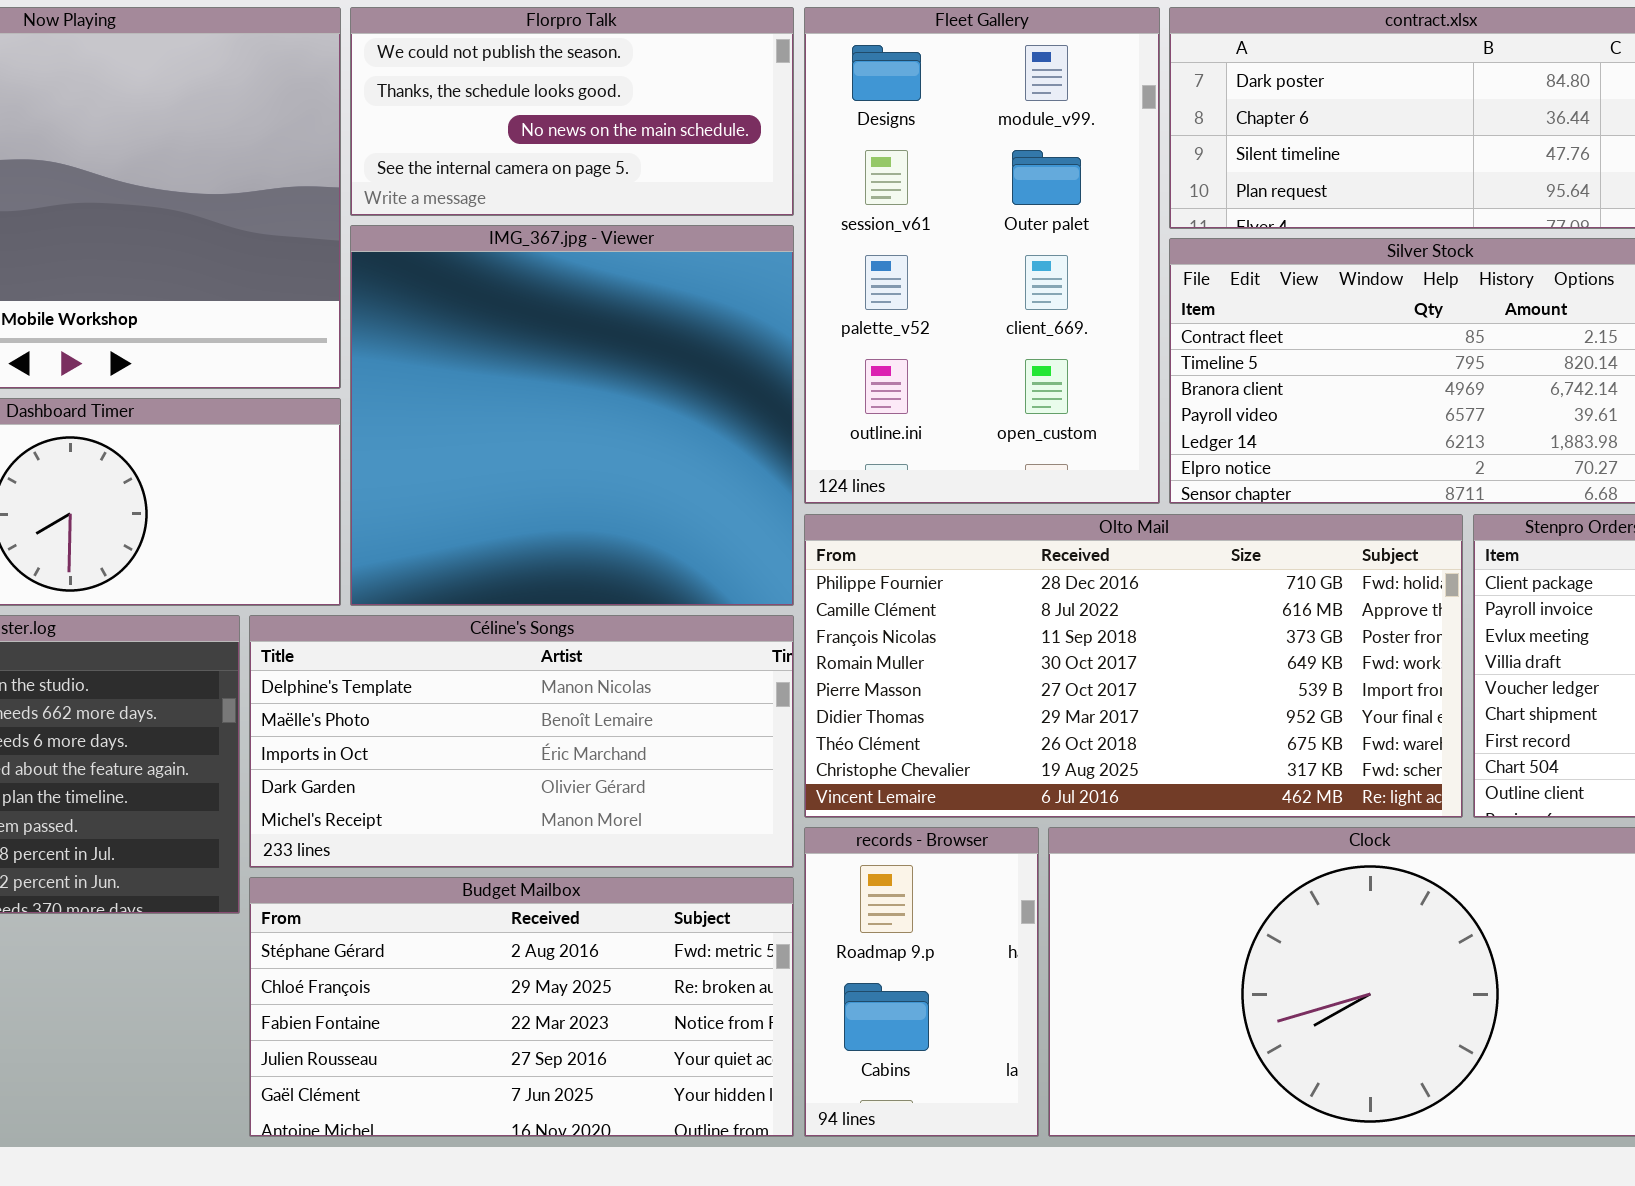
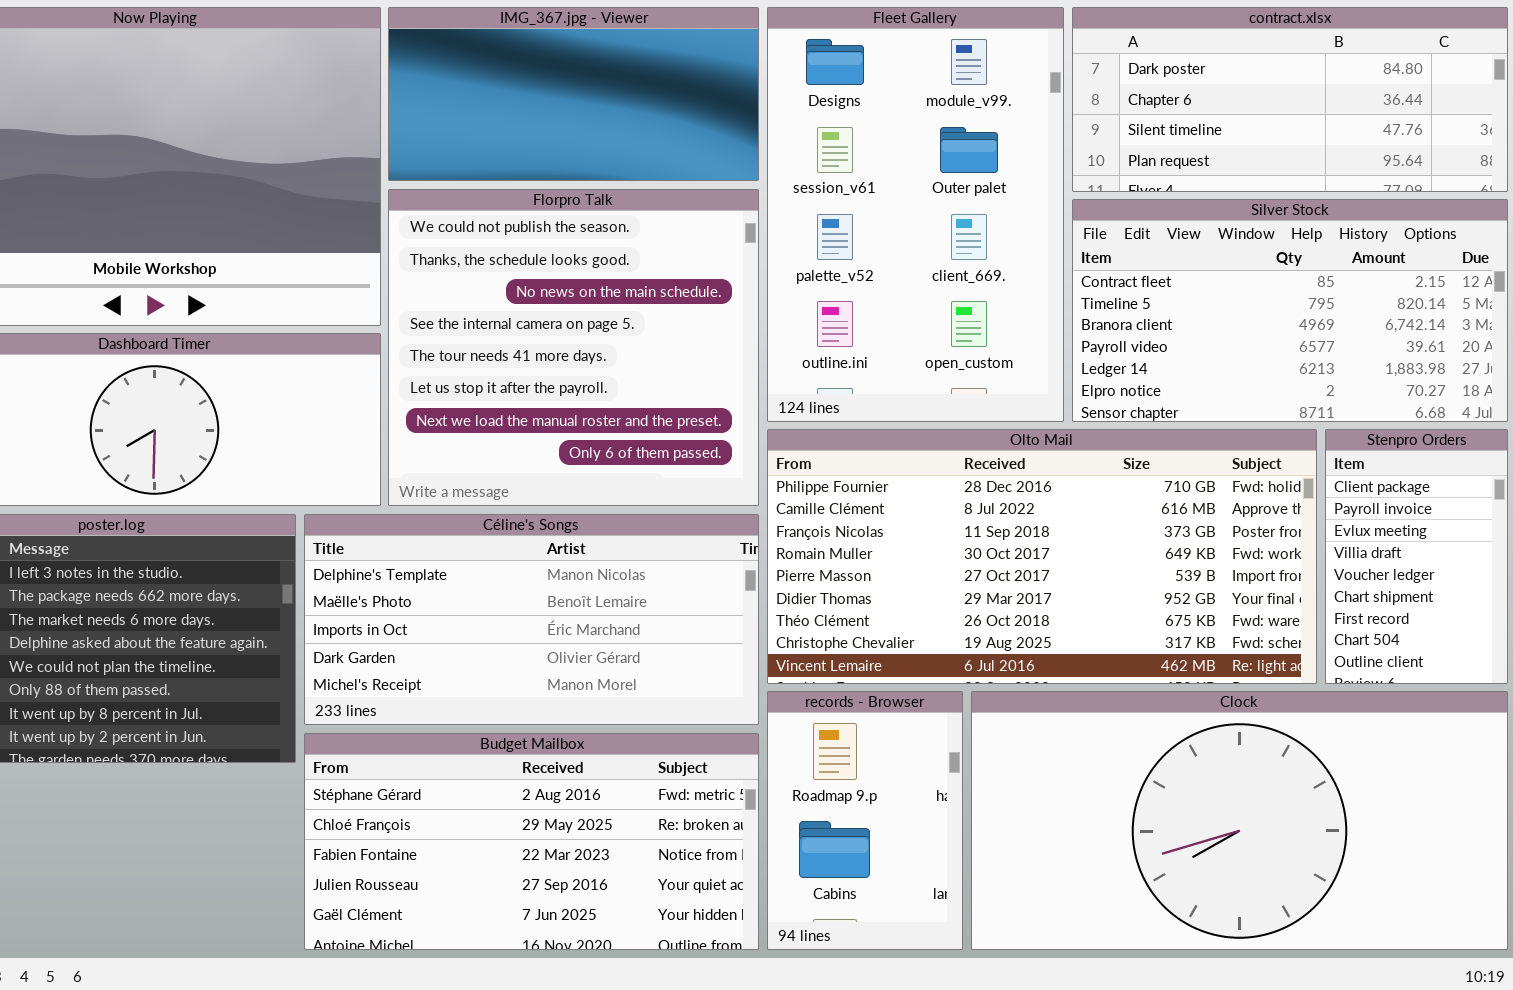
Florpro Talk: [350,7,794,216] -> [388,189,759,506], moved, resized
IMG_367.jpg - Viewer: [350,225,794,606] -> [388,7,759,181], moved, resized

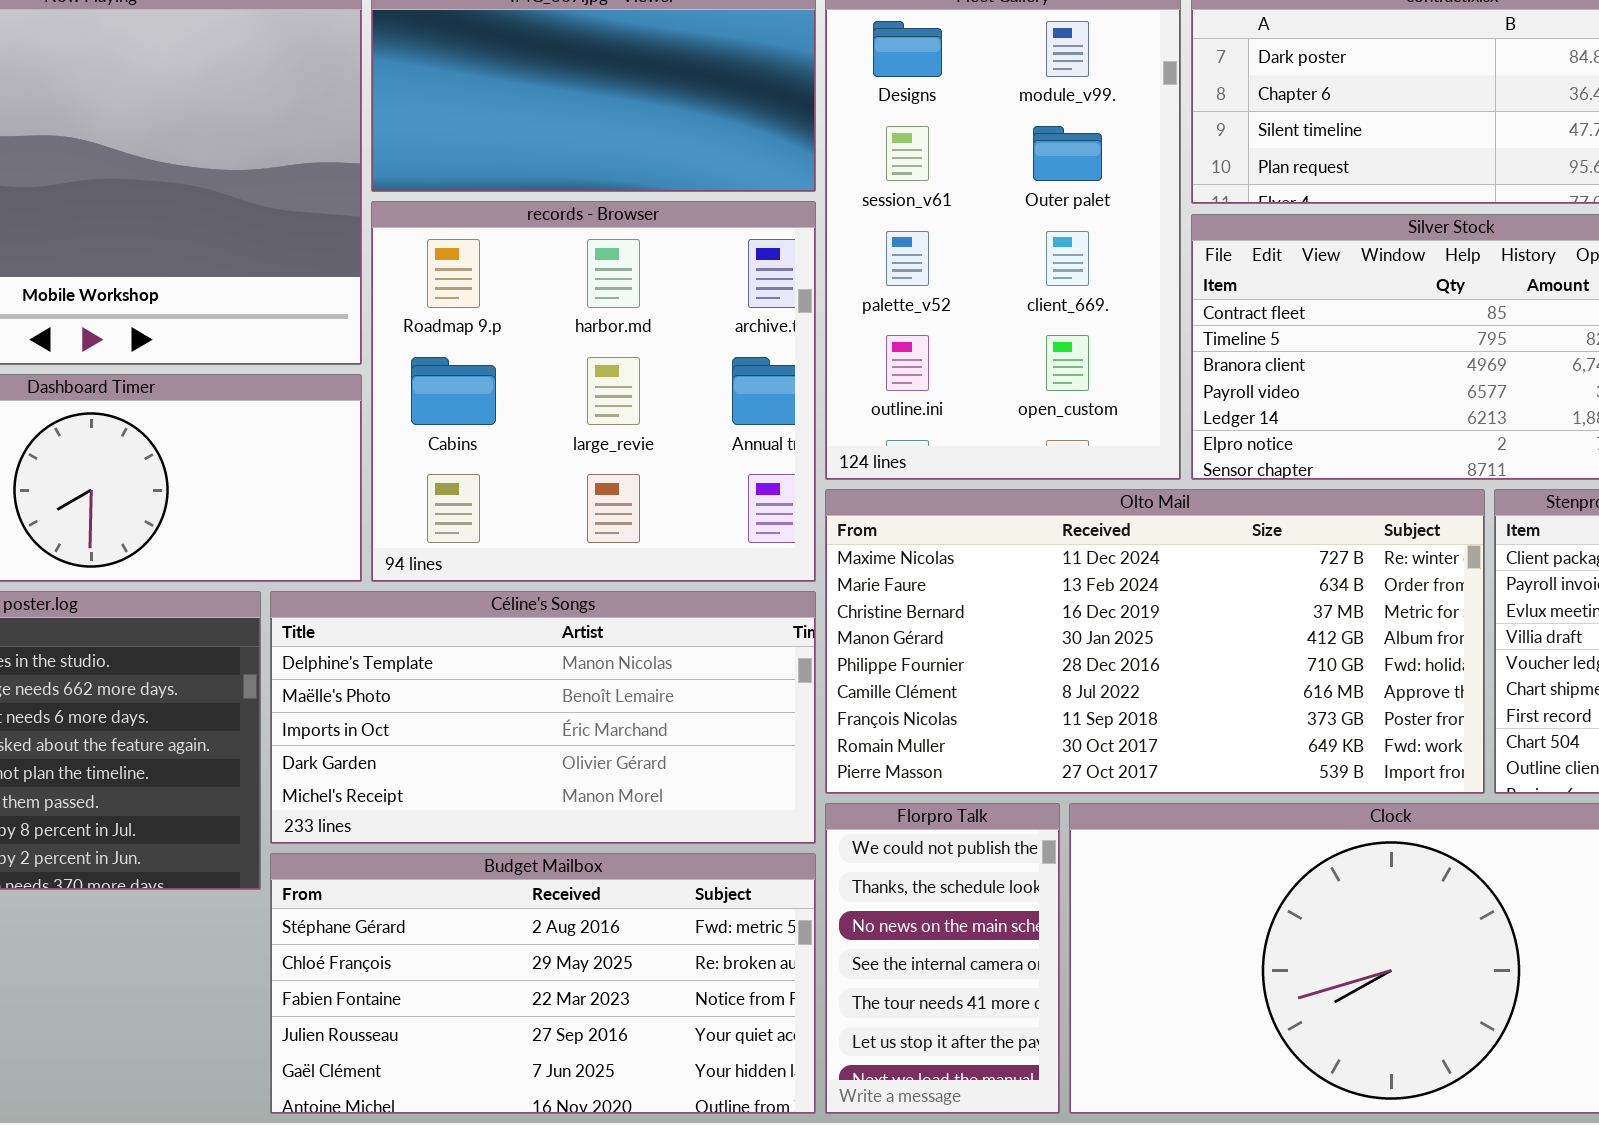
Florpro Talk: [388,189,759,506] -> [825,803,1060,1114], moved, resized
Olto Mail: [767,429,1317,684] -> [825,489,1485,794], scrolled up 4 rows
records - Browser: [767,691,963,950] -> [371,201,816,582], moved, resized

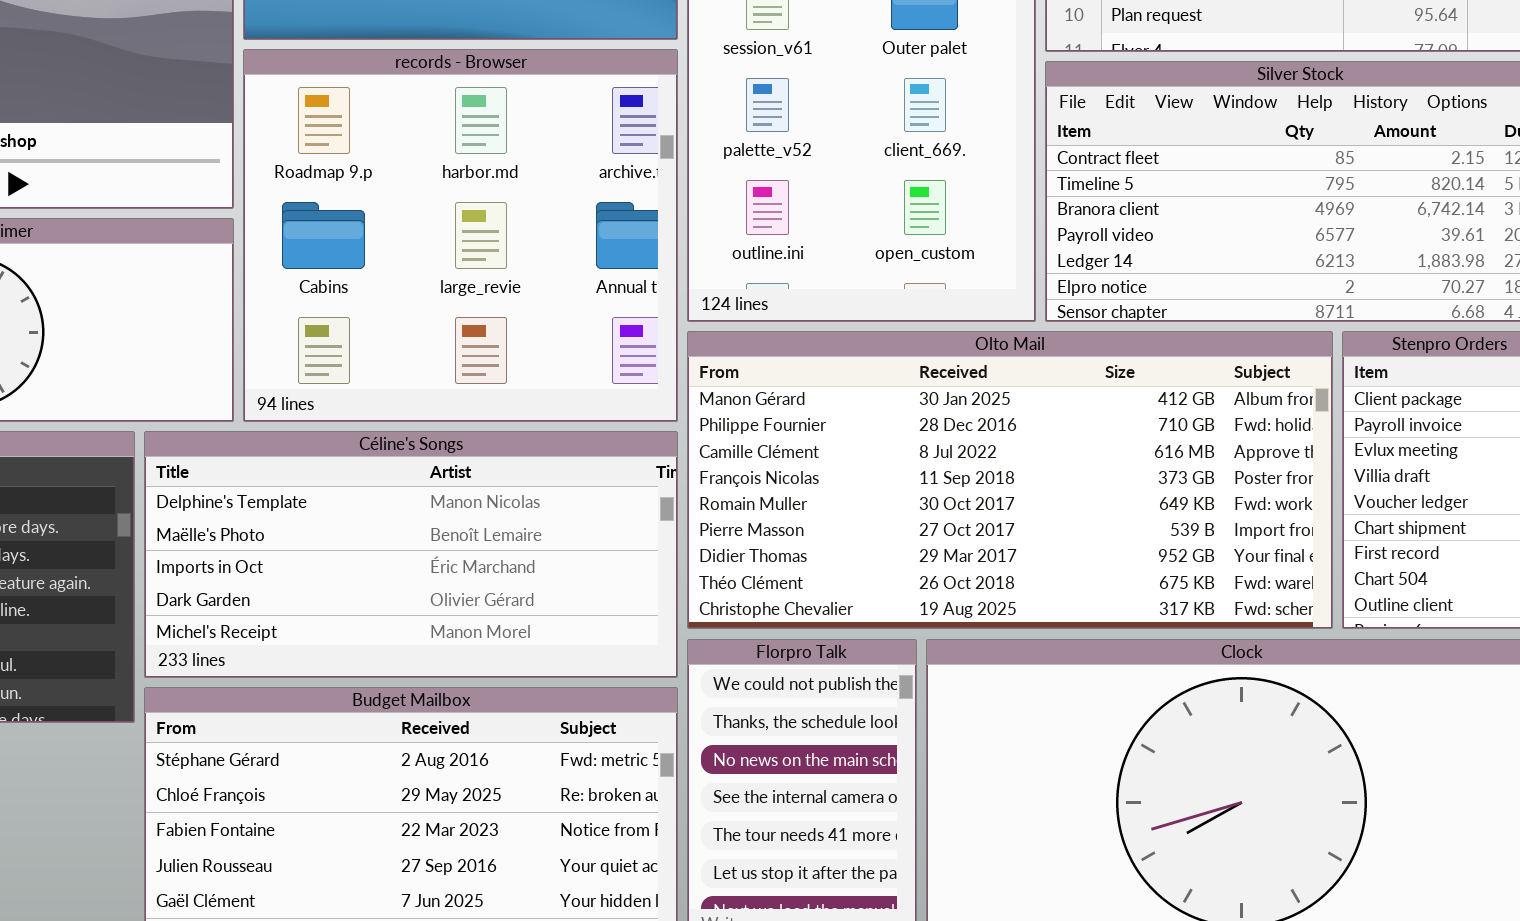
Olto Mail: [825,489,1485,794] -> [687,331,1333,629], scrolled down 3 rows

